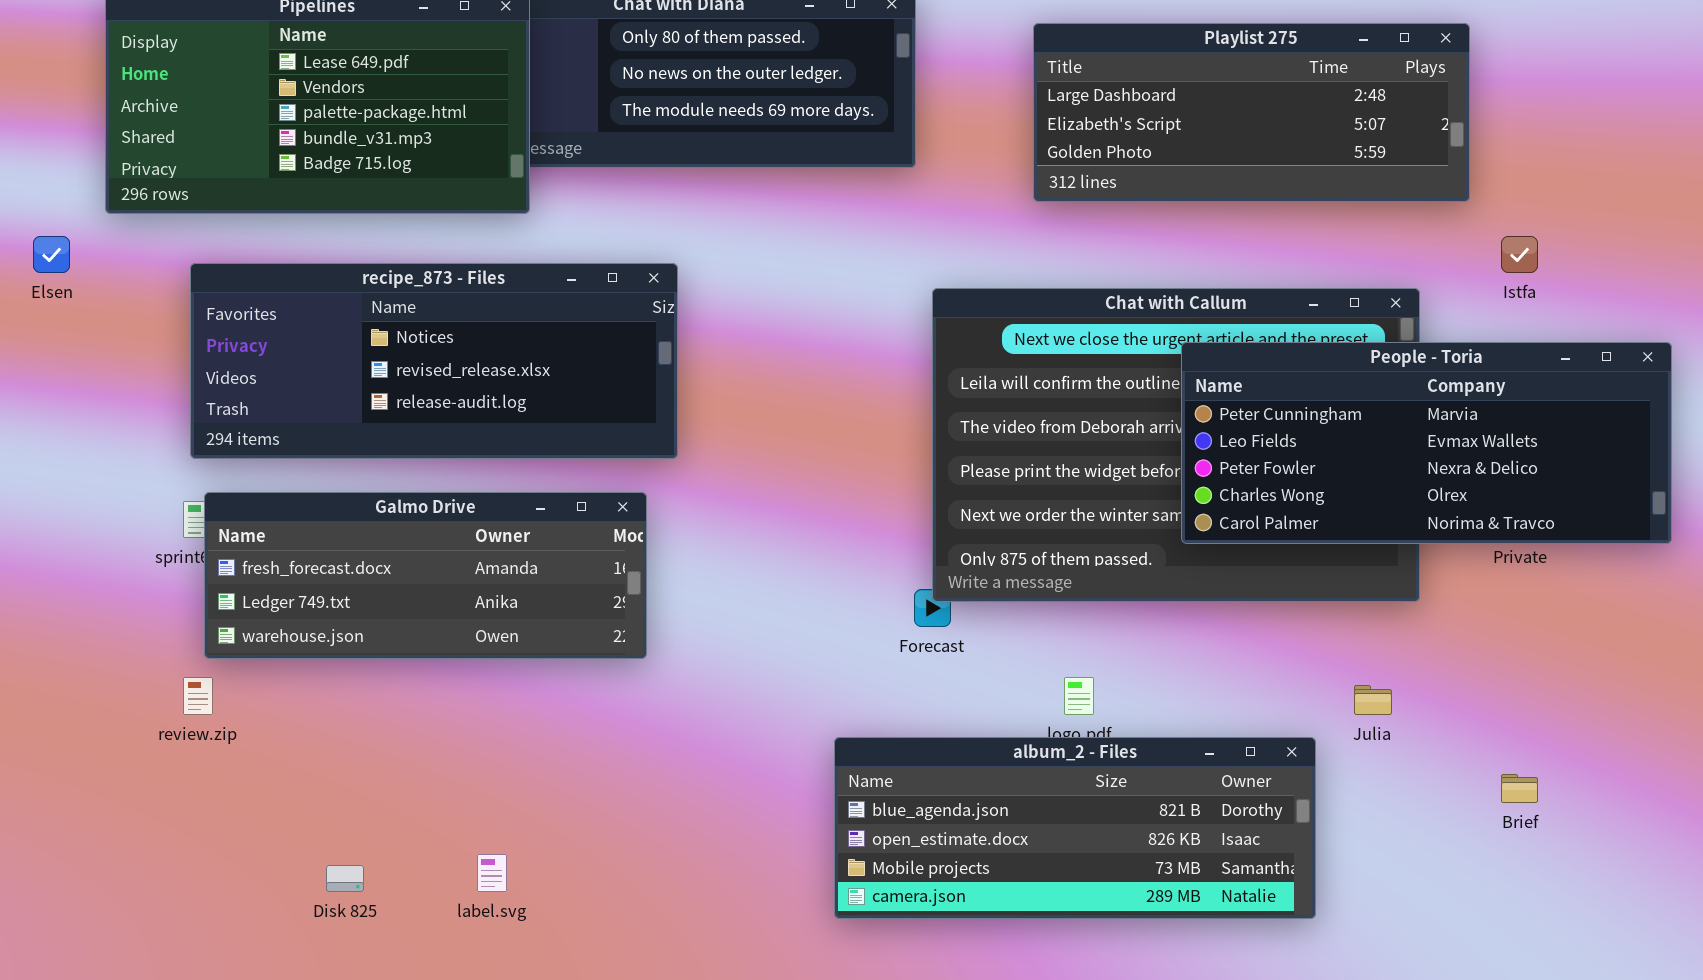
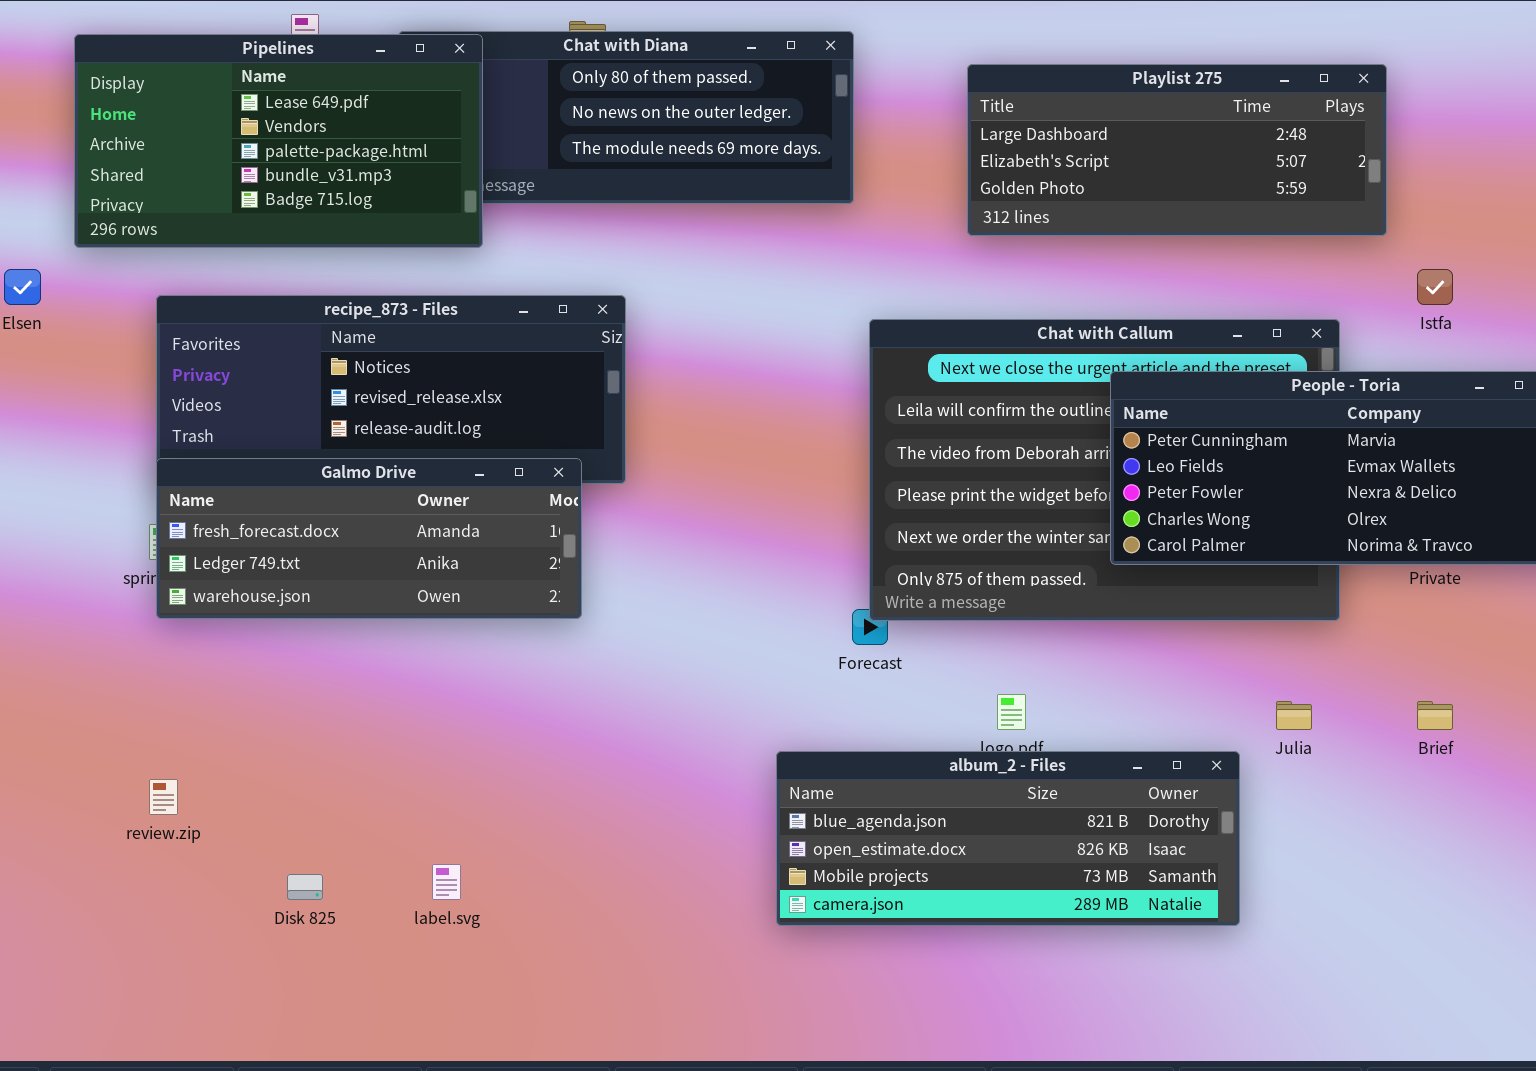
Galmo Drive: [204,492,647,659] -> [156,458,582,619], moved
review.zip: [183,677,213,715] -> [149,779,178,815], moved
Brief: [1501,774,1538,803] -> [1417,701,1453,730], moved

